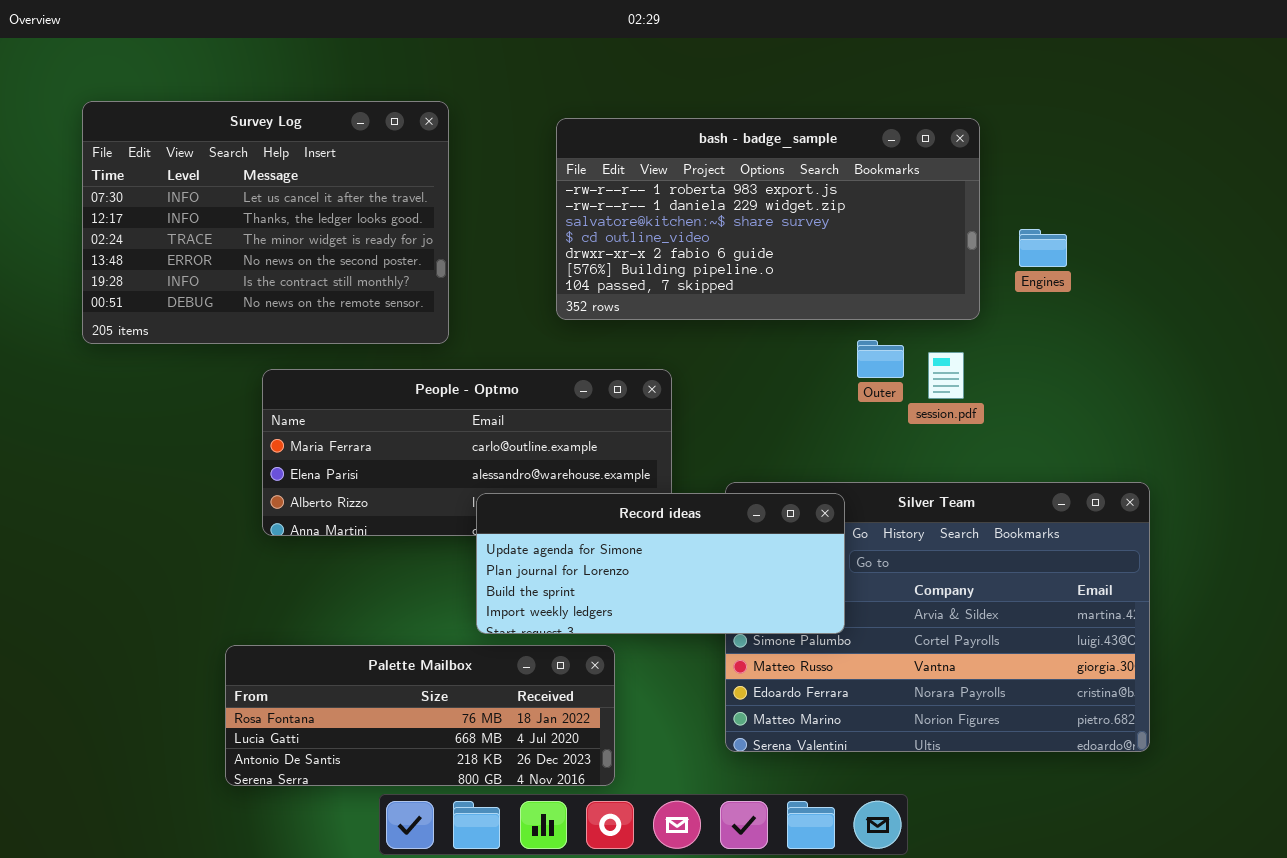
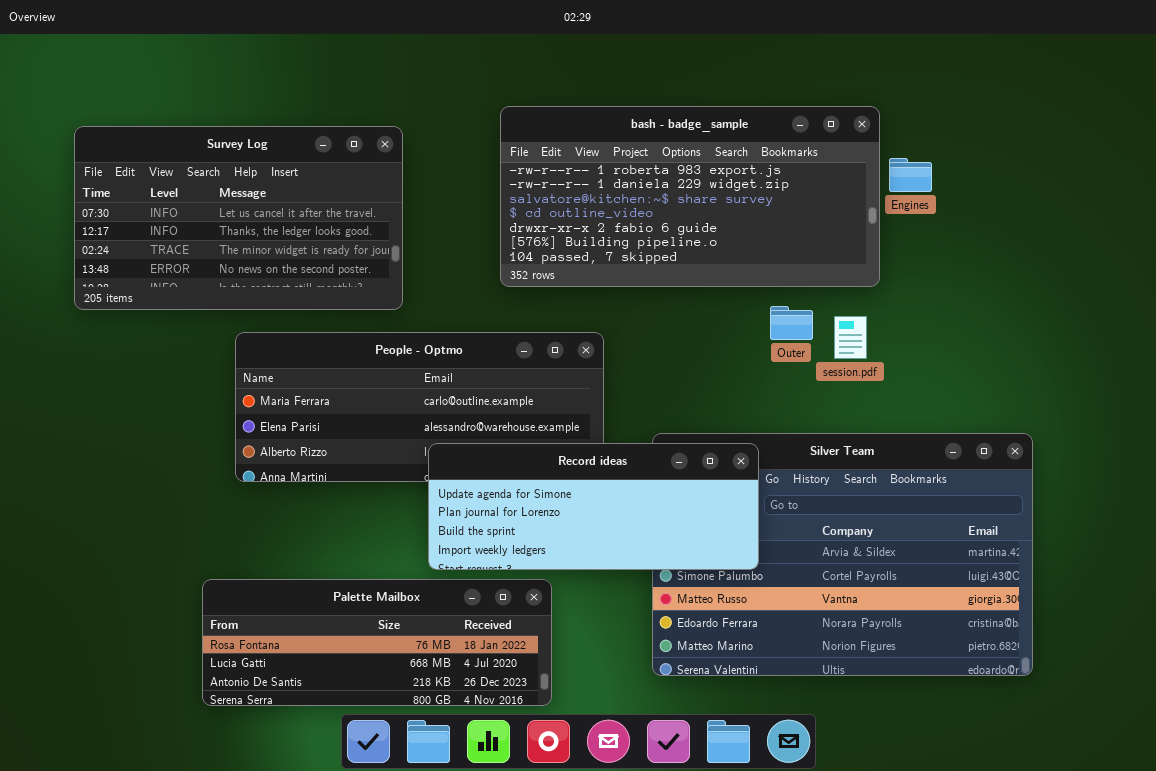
Survey Log: [82,101,449,344] -> [74,126,403,310], resized
Engines: [1019,229,1067,267] -> [889,158,932,192], moved

